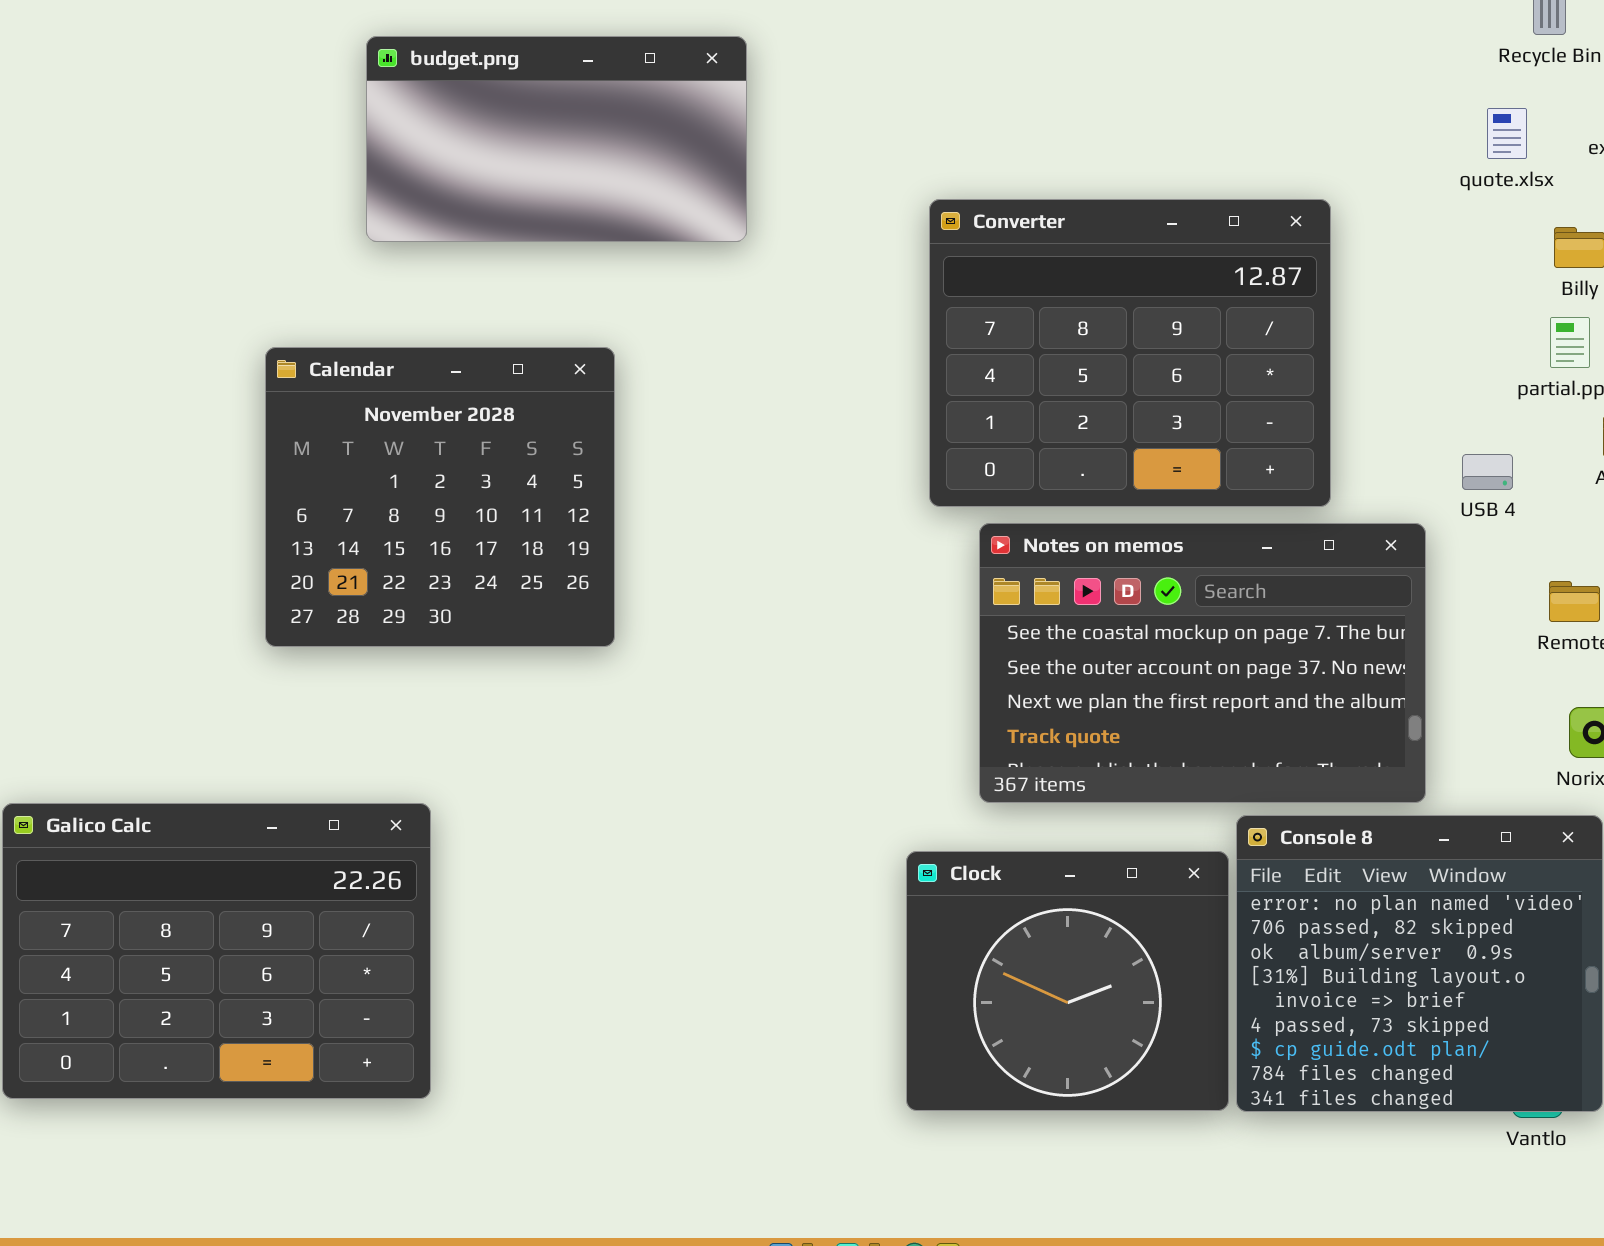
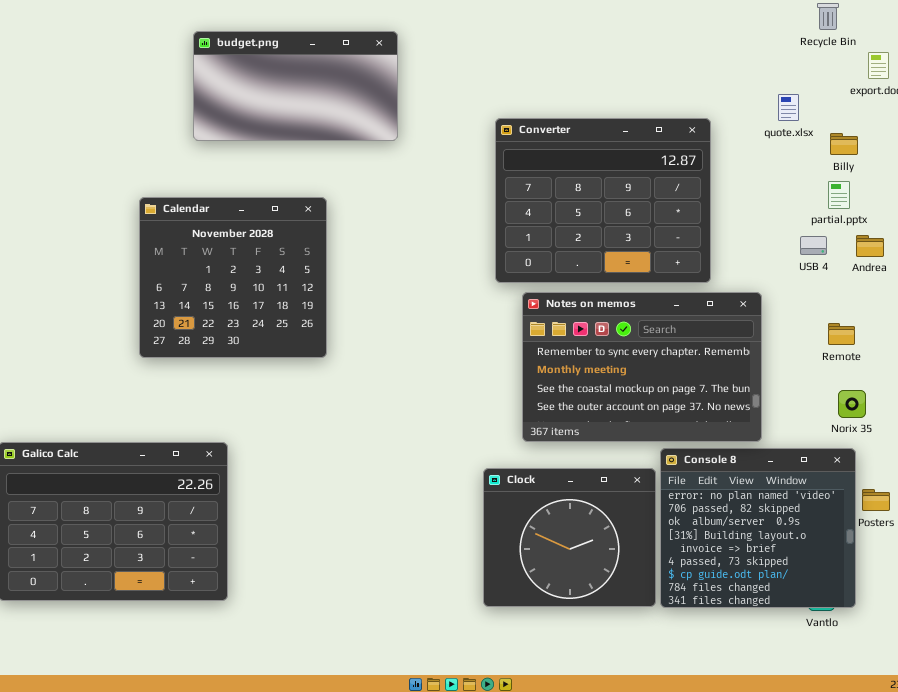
quote.xlsx: [1487,108,1527,159] -> [778,94,799,121], moved
USB 4: [1462,454,1513,490] -> [800,236,827,255], moved
Notes on memos: [979,523,1426,803] -> [522,292,762,442], scrolled up 2 rows

